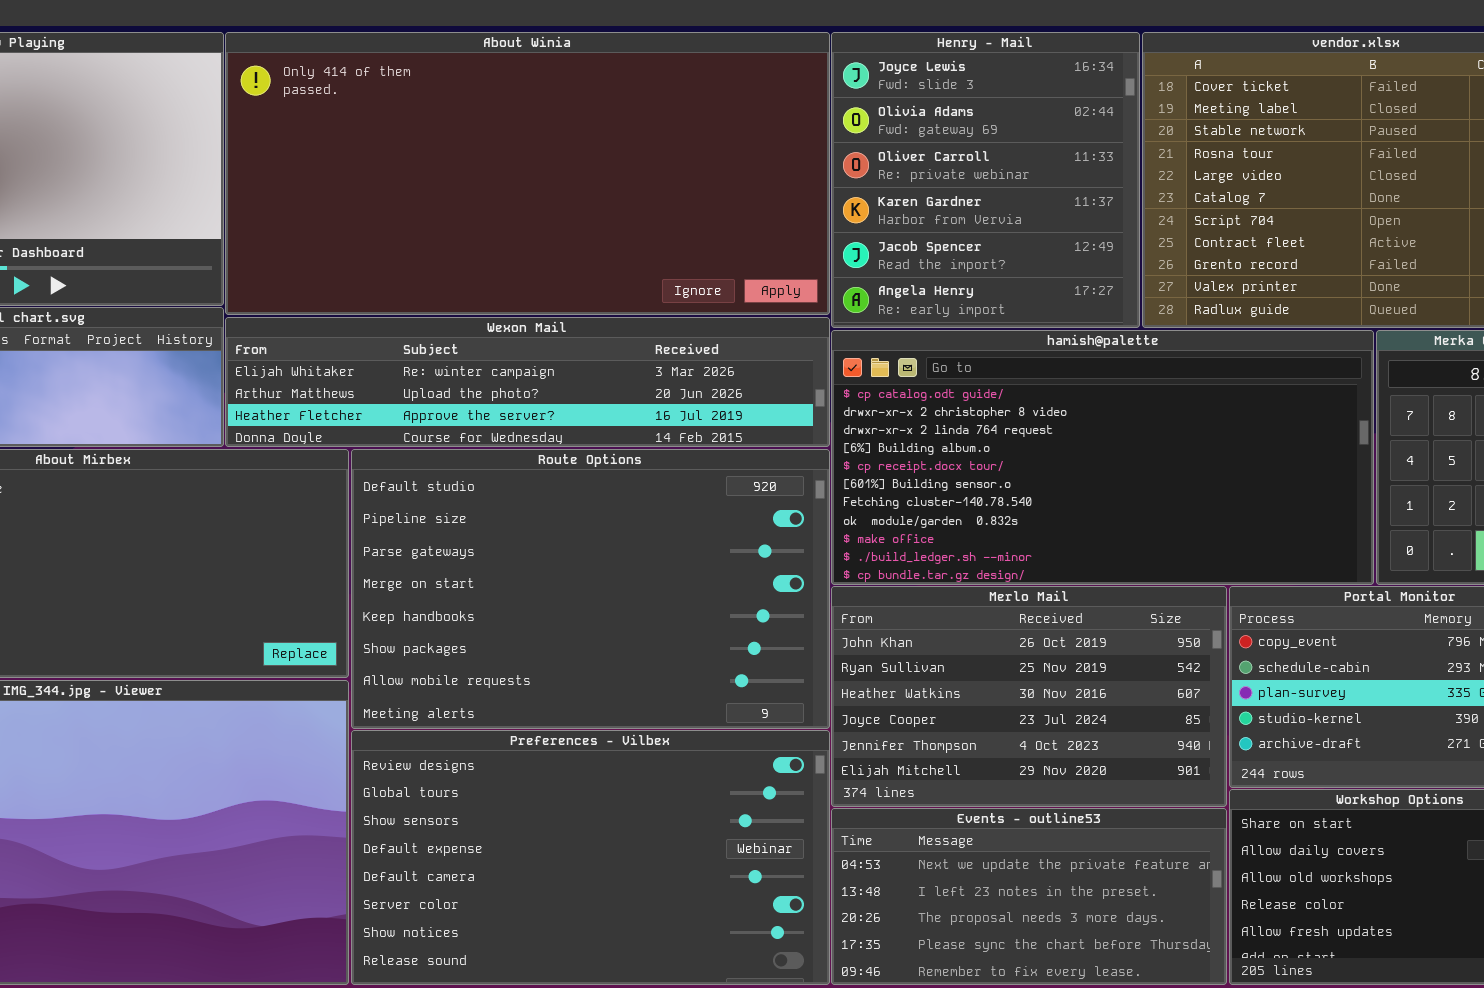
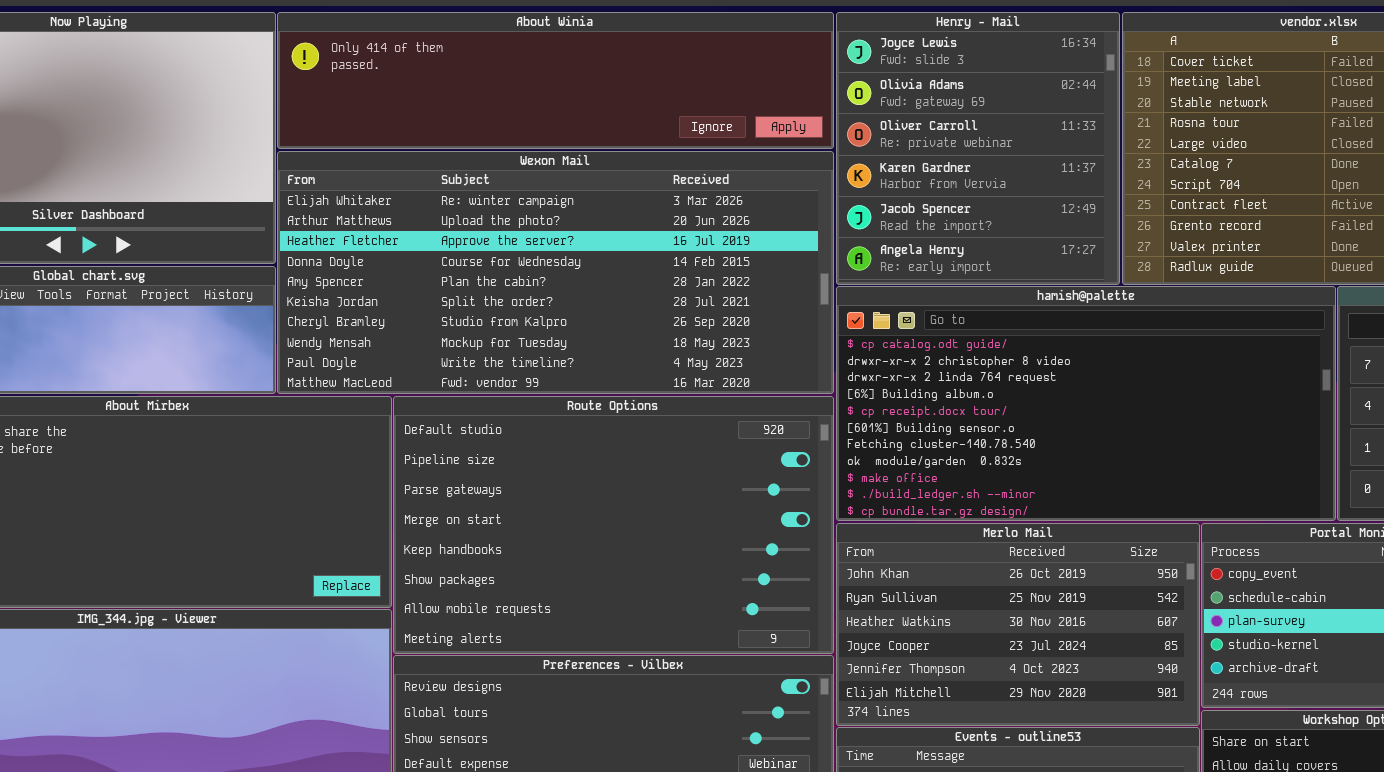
About Winia: [225,32,830,315] -> [277,12,834,149], resized
Wexon Mail: [225,317,830,447] -> [277,151,834,394], resized

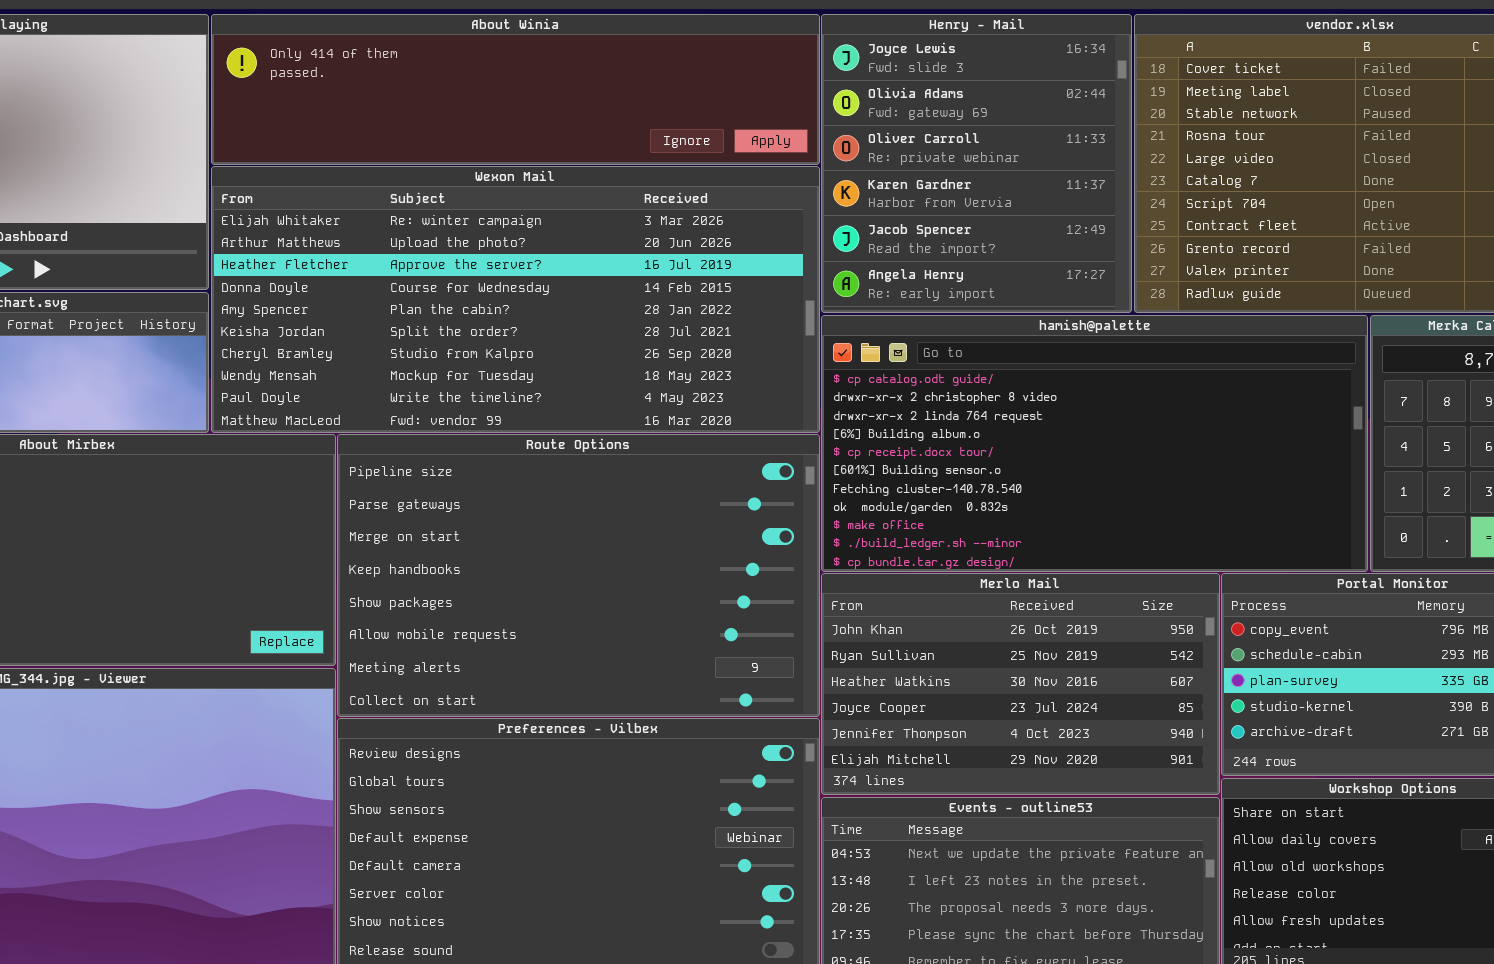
Route Options: [393,396,834,654] -> [337,434,820,717], scrolled down 1 row

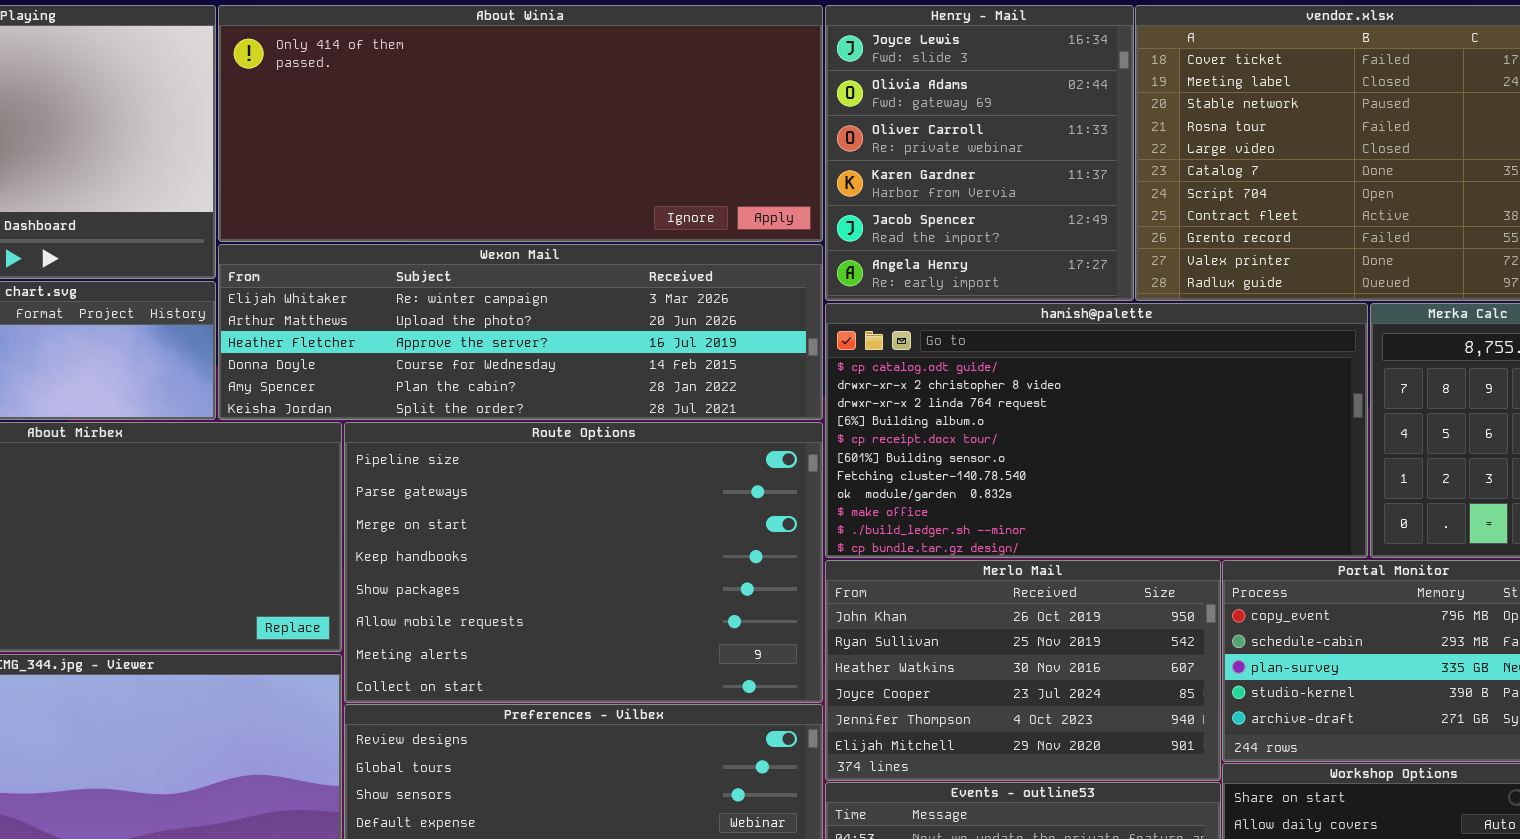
About Winia: [211,14,820,165] -> [218,5,823,242], resized
Wexon Mail: [211,166,820,433] -> [218,244,823,420], resized

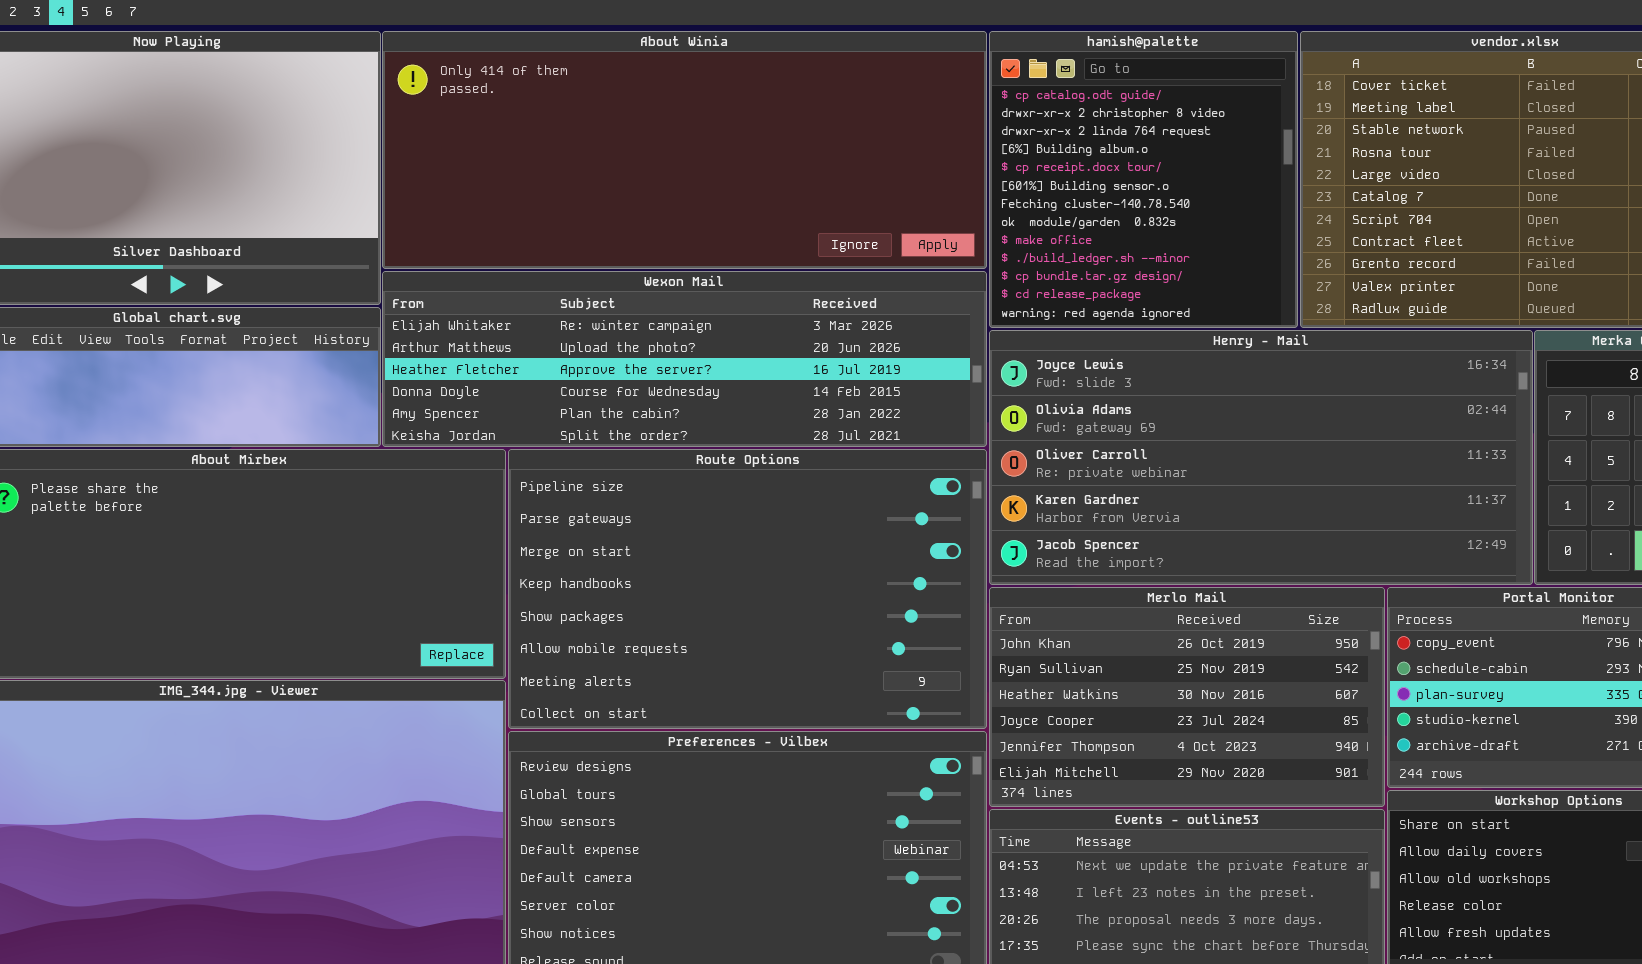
Henry - Mail: [825,5,1134,301] -> [989,330,1533,585], moved, resized
hamish@palette: [825,303,1368,558] -> [989,31,1298,328], moved, resized

